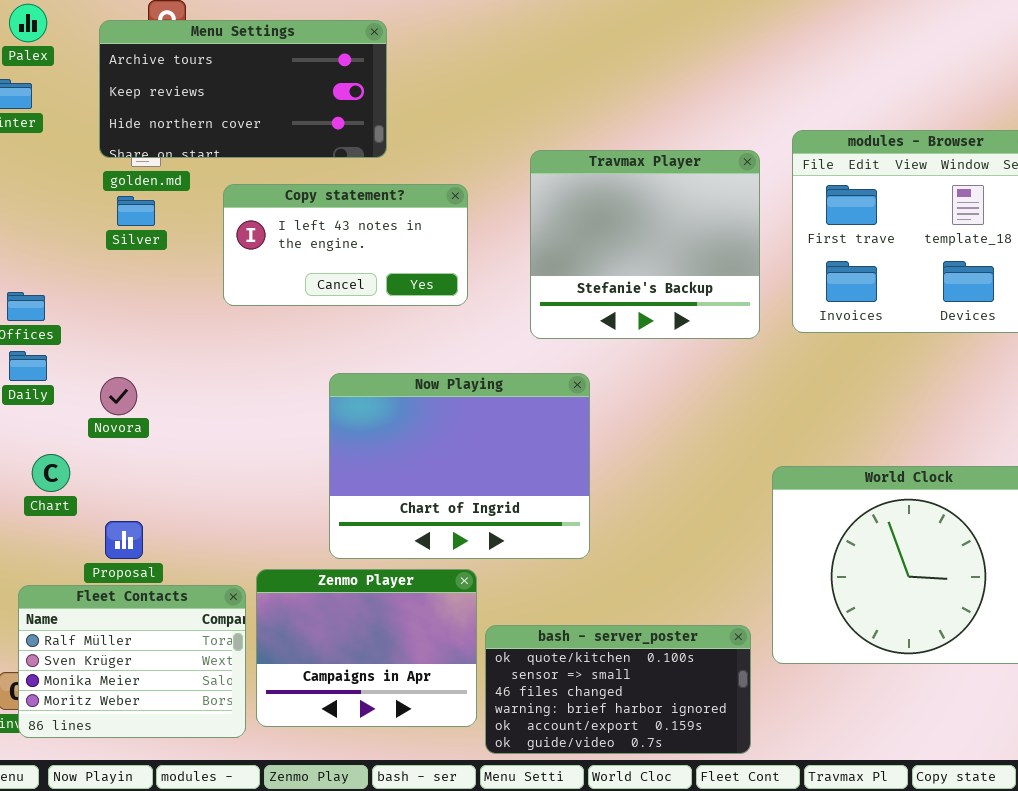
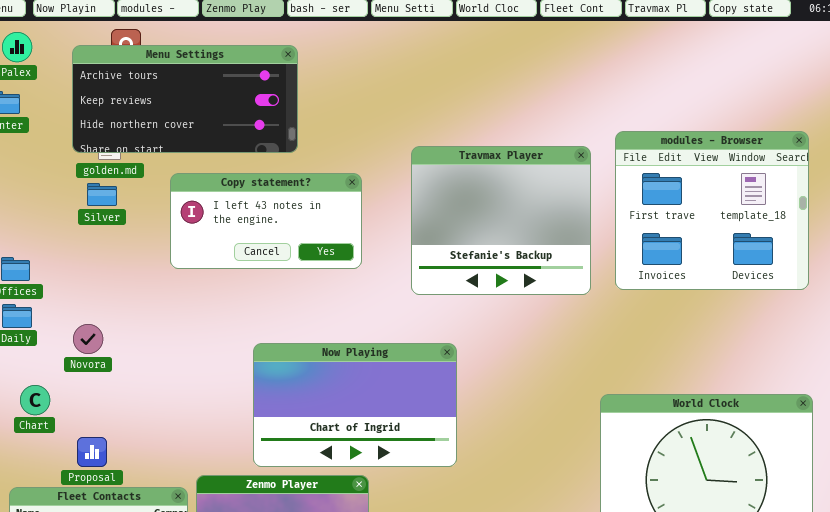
Now Playing: [329,373,590,559] -> [253,343,457,467], resized

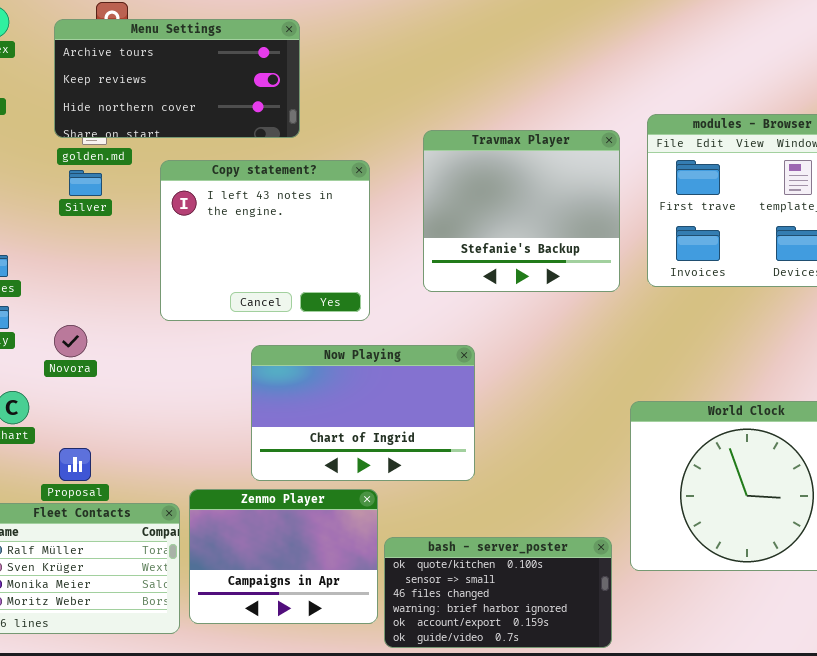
Copy statement?: [170,173,362,269] -> [160,160,370,321], resized

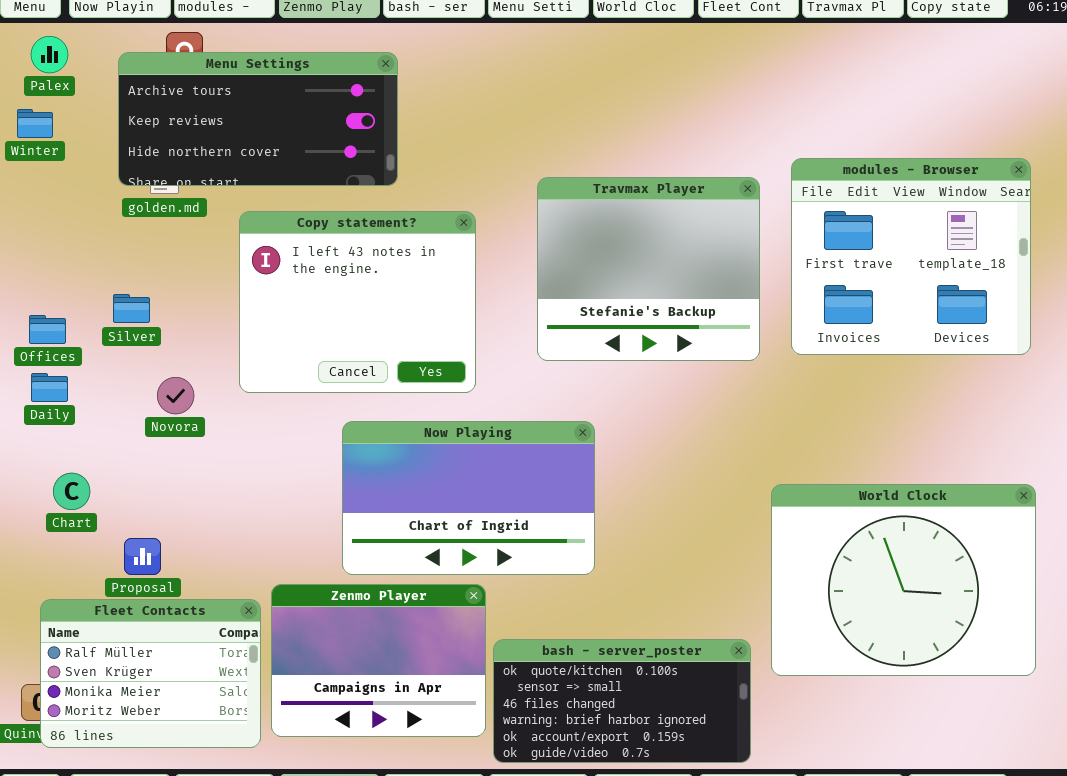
Silver: [69,170,102,196] -> [113,294,150,323], moved
Novora: [54,325,87,357] -> [157,377,194,414], moved

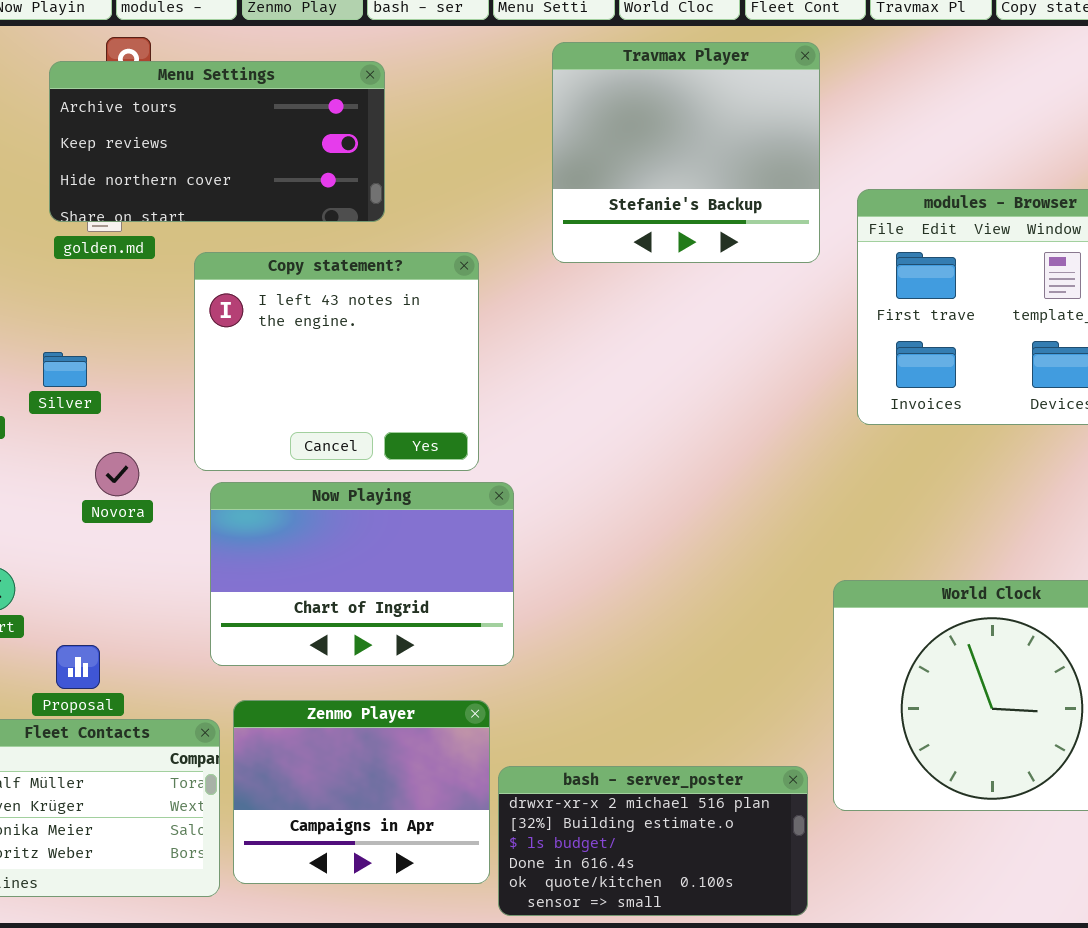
Travmax Player: [537,177,760,361] -> [552,42,820,263], moved
Now Playing: [342,421,595,575] -> [210,482,514,666], moved
bash - server_poster: [493,639,751,763] -> [498,766,808,916], scrolled up 4 rows

